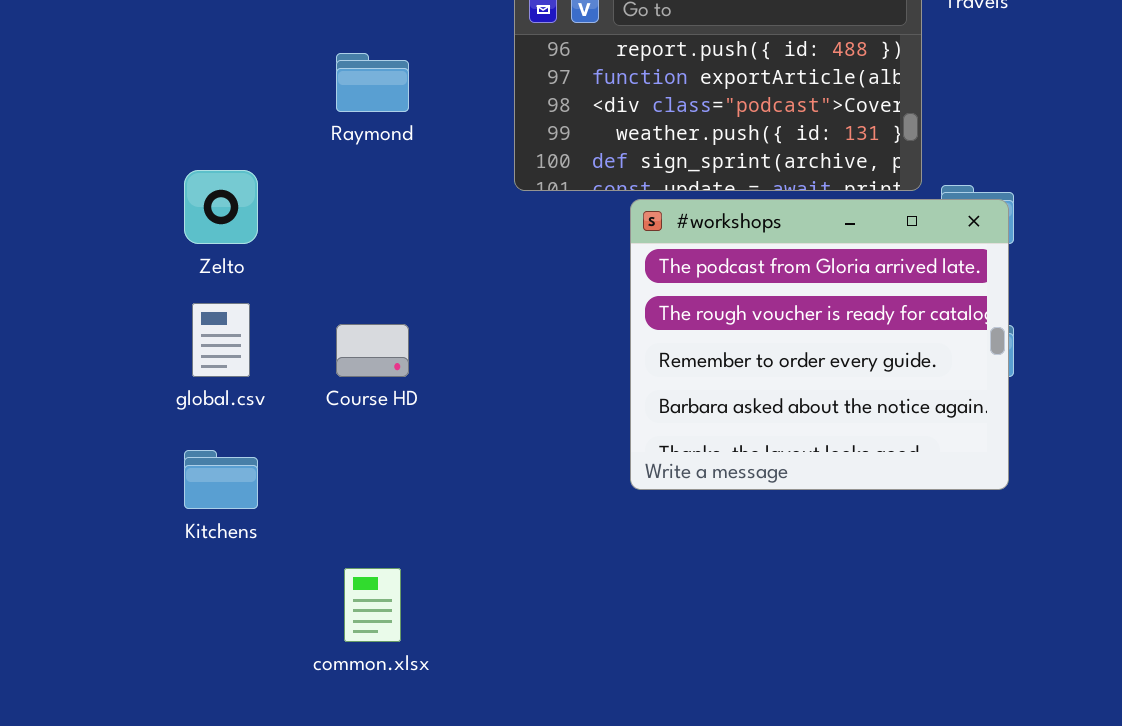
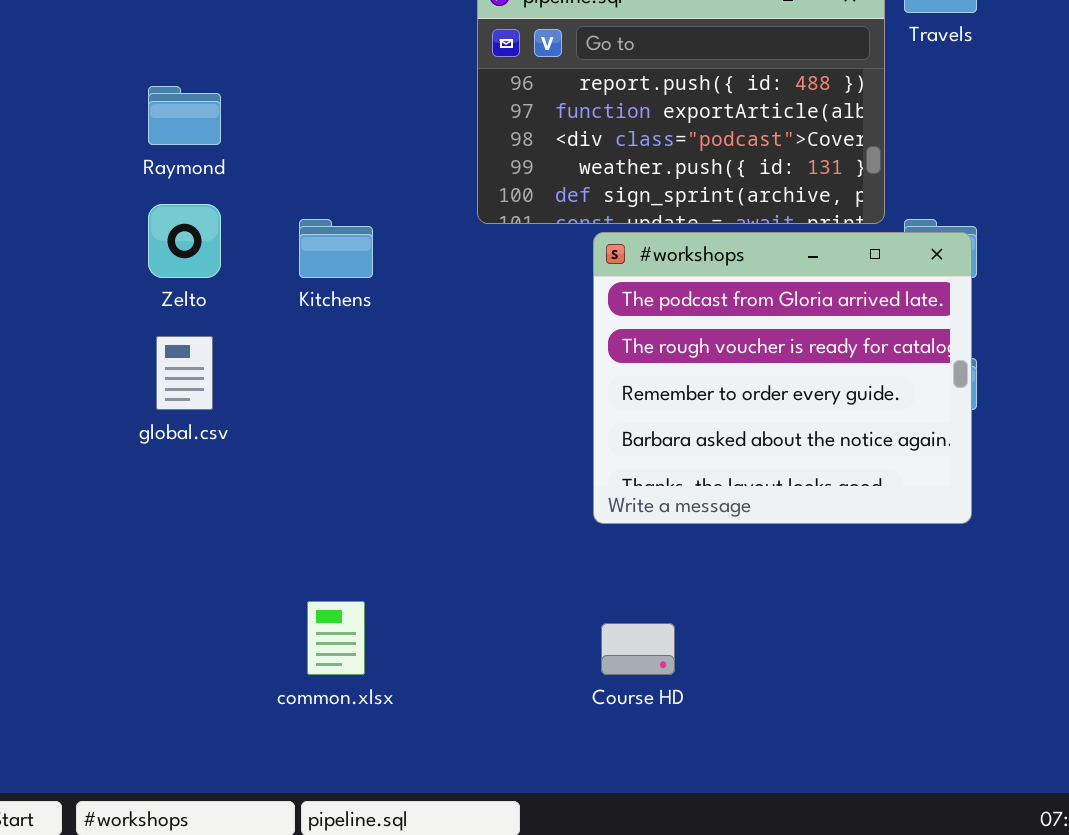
Raymond: [336,53,409,112] -> [148,86,221,145], moved
Course HD: [336,324,409,377] -> [601,623,675,675], moved
Kitchens: [184,450,258,509] -> [299,219,373,278], moved

